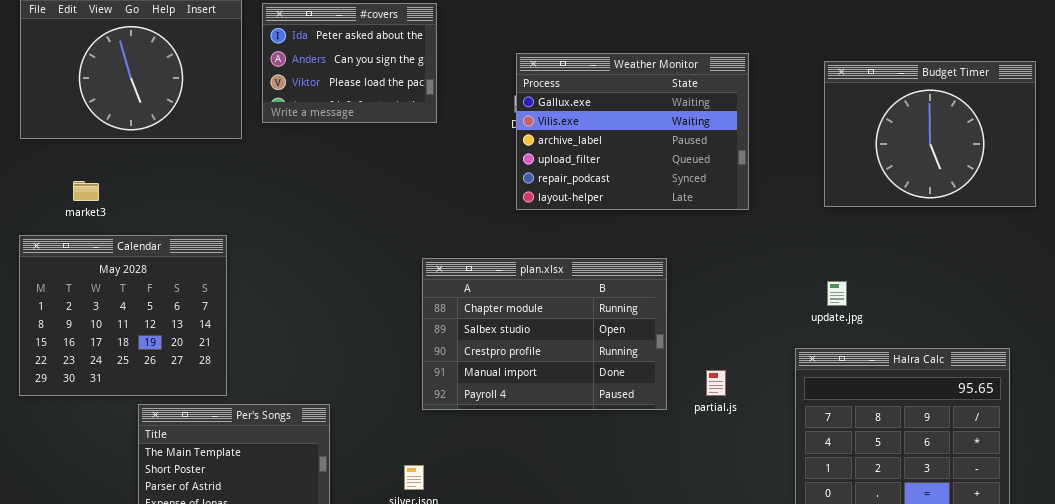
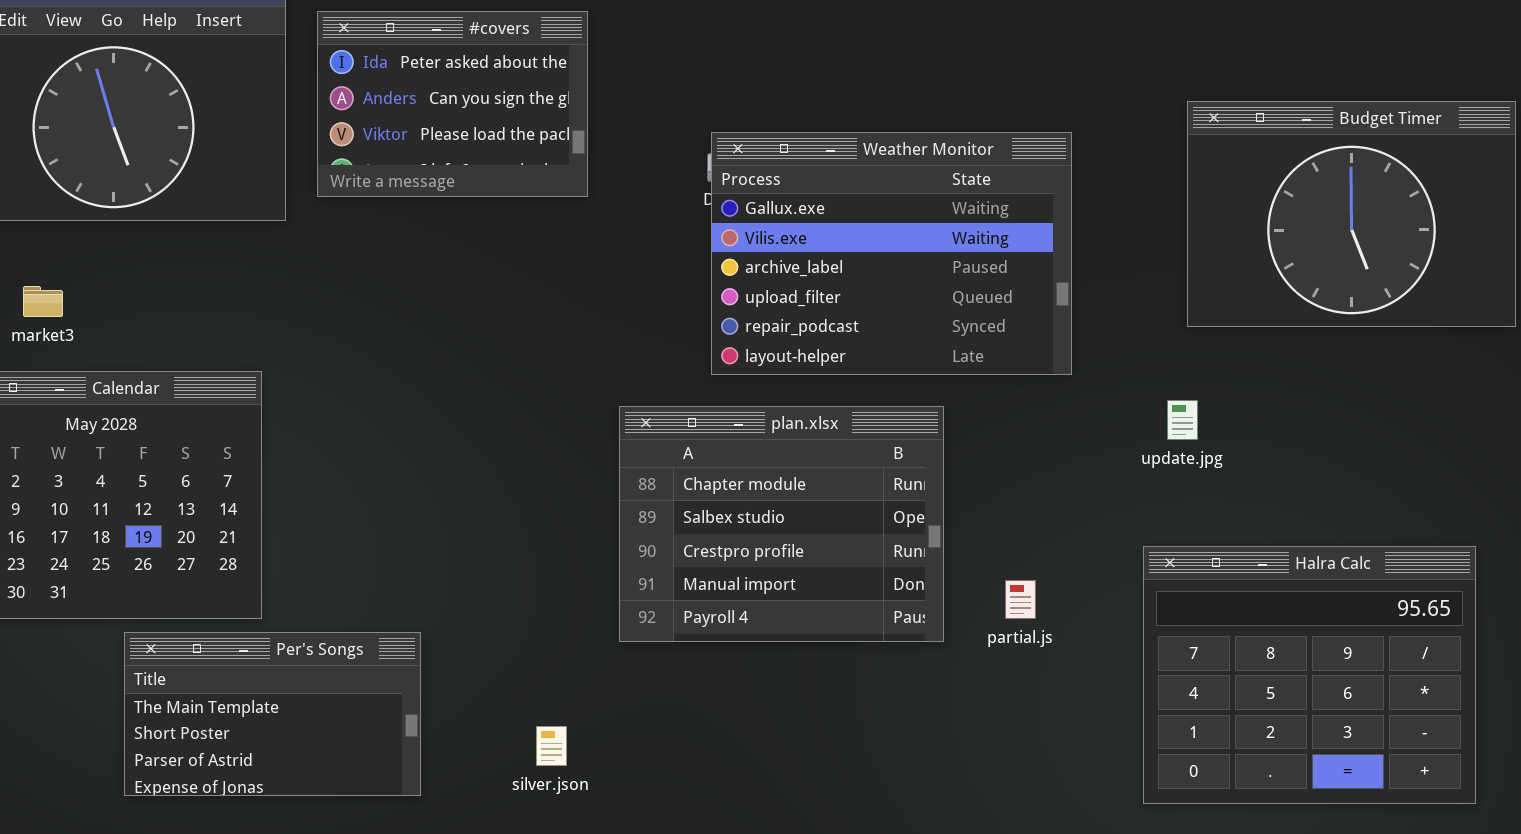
Weather Monitor: [516,53,749,210] -> [711,132,1072,375], moved
plan.xlsx: [422,258,667,410] -> [619,406,944,642], resized
update.jpg: [827,281,847,306] -> [1167,400,1198,440], moved

